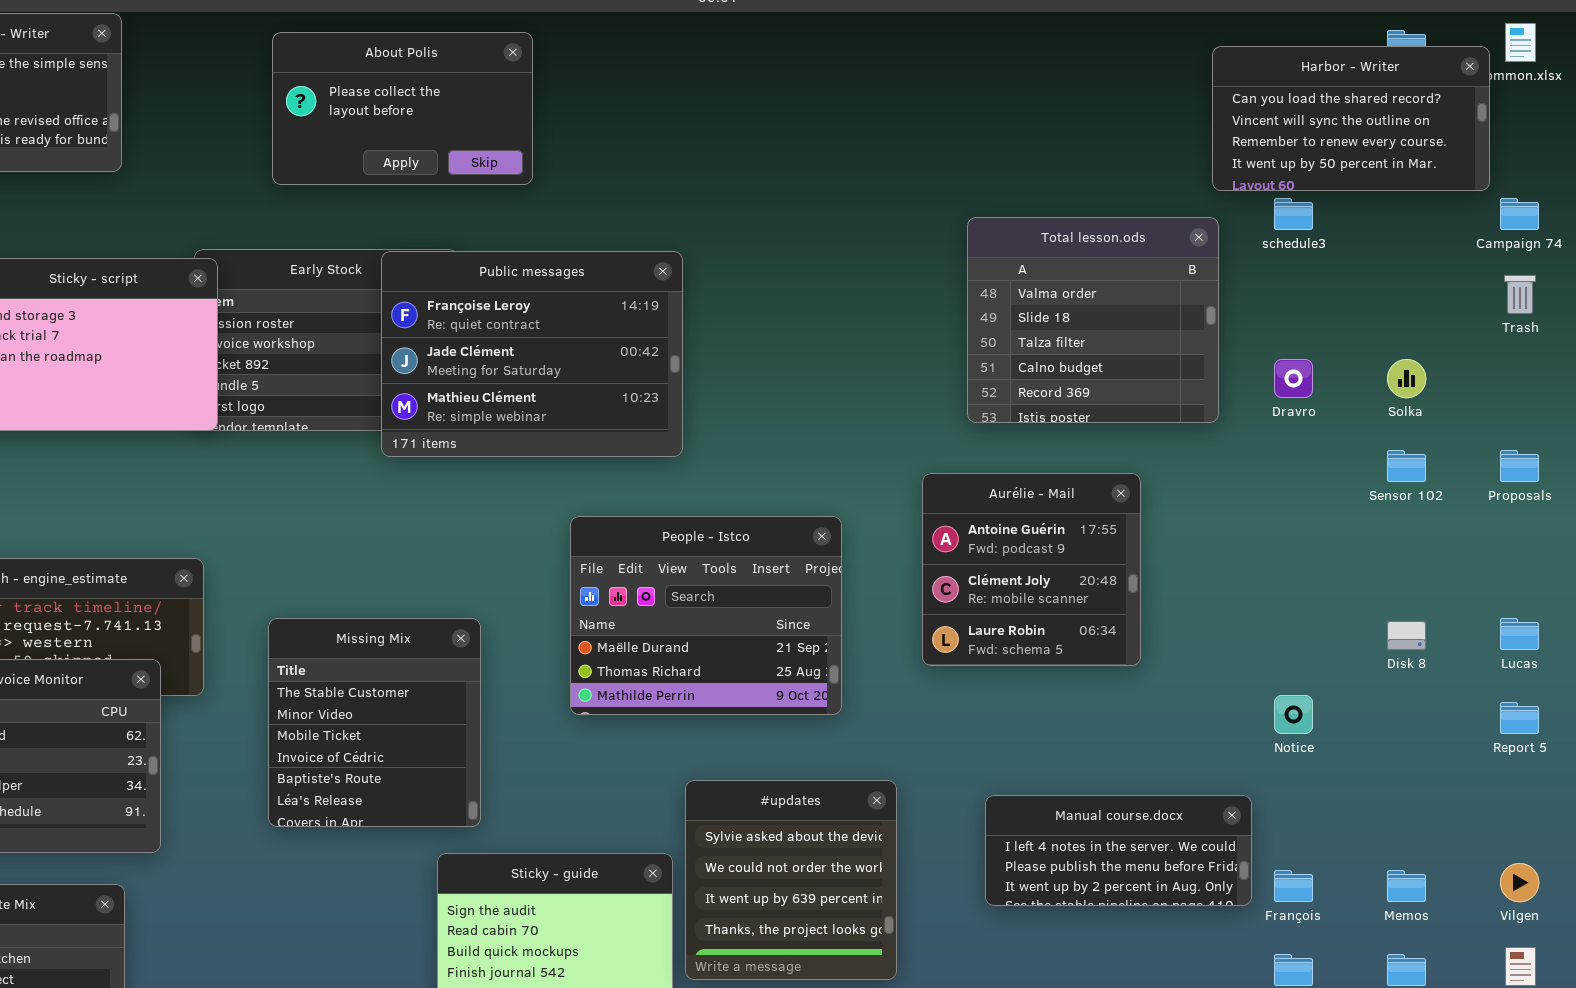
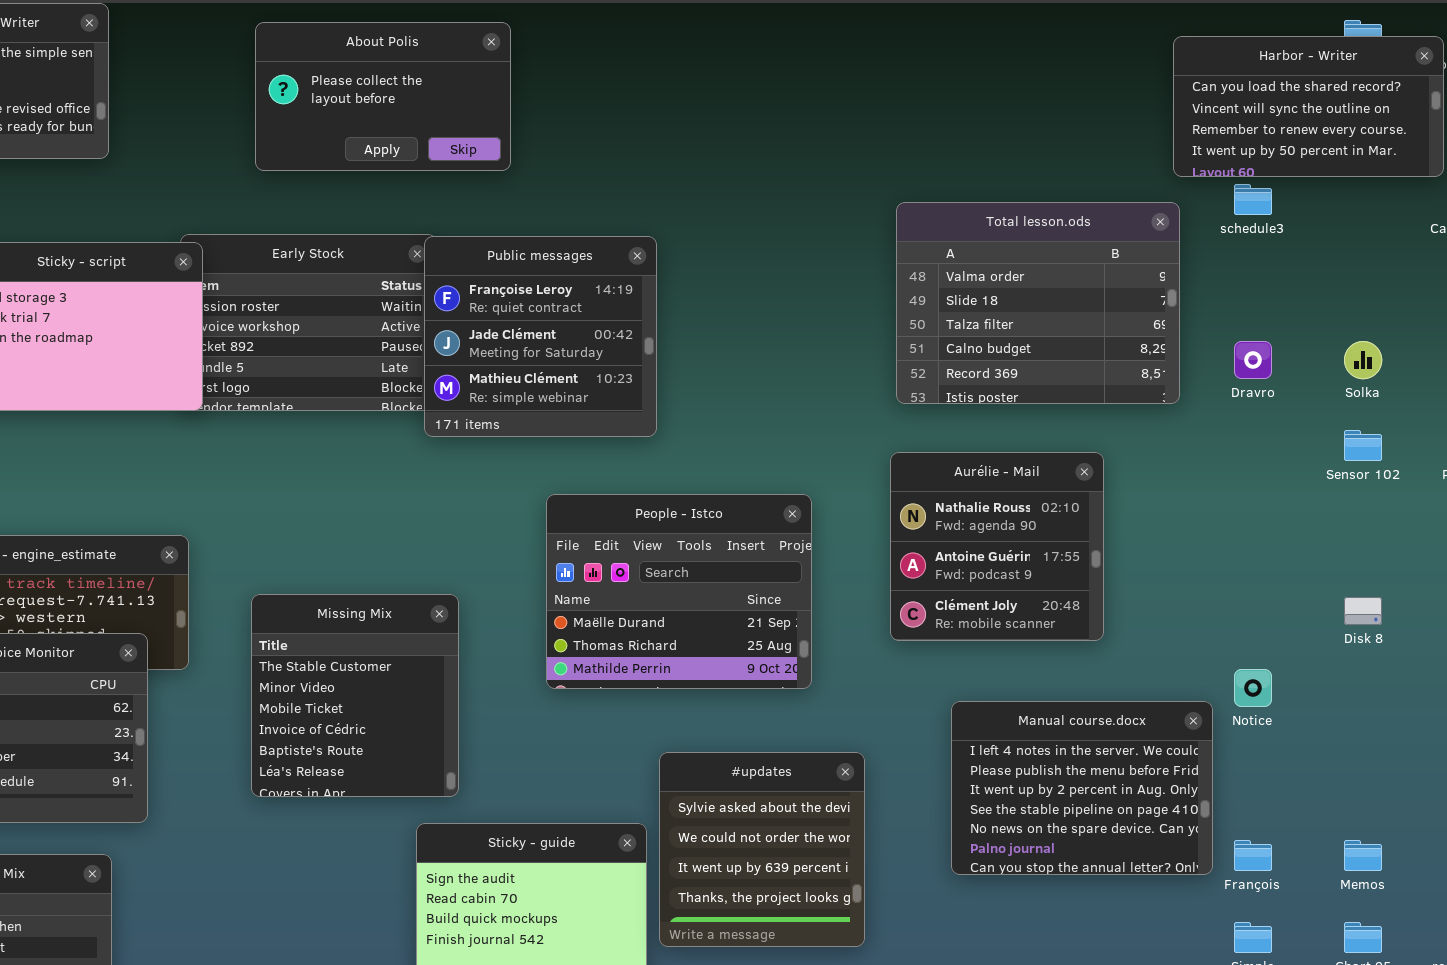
Total lesson.ods: [967,217,1219,423] -> [896,202,1180,404], resized
Public messages: [381,251,683,457] -> [424,236,657,437], resized
Aurélie - Mail: [922,473,1141,666] -> [890,452,1104,641], scrolled up 1 row
Manual course.docx: [985,795,1252,906] -> [951,701,1213,875], resized

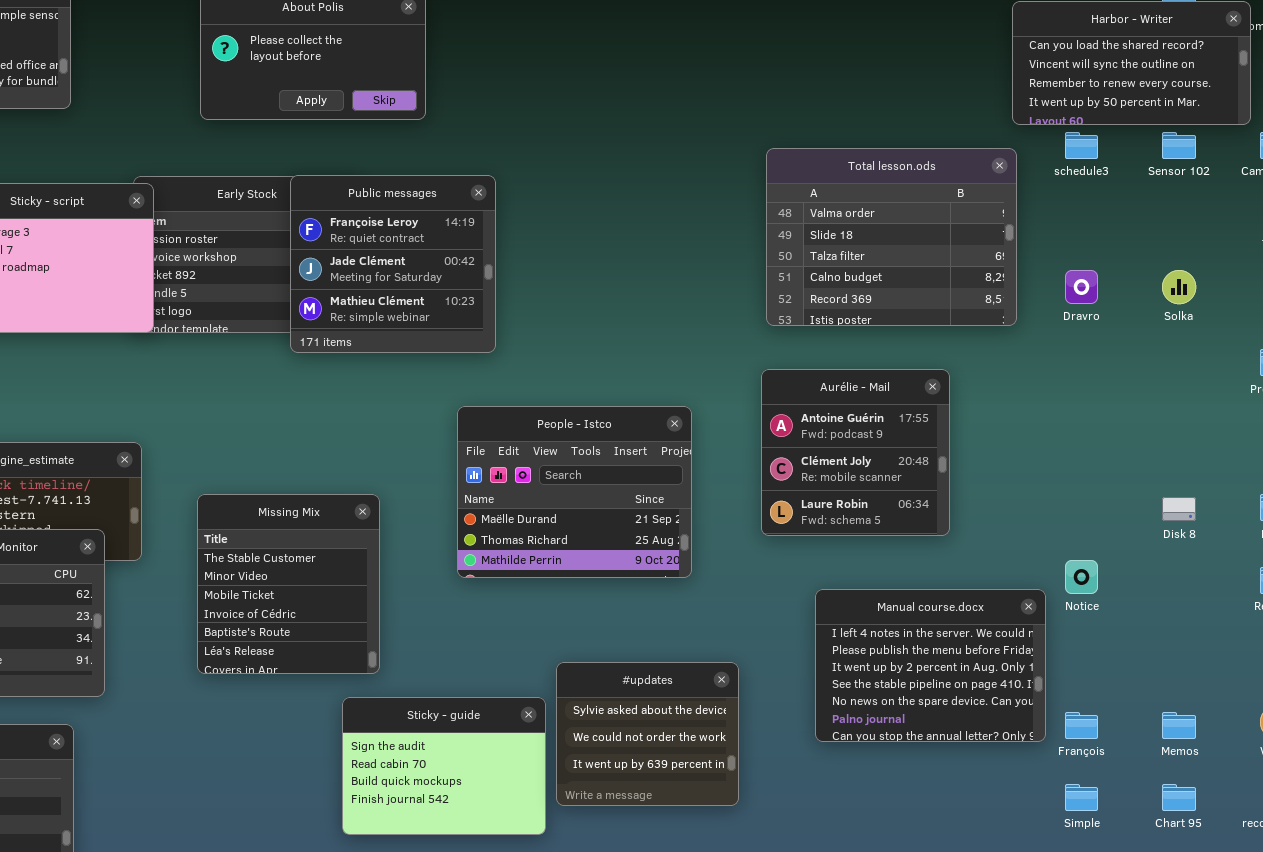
Public messages: [424,236,657,437] -> [290,175,496,353], moved
Sensor 102: [1344,430,1382,461] -> [1162,132,1196,159], moved
Aurélie - Mail: [890,452,1104,641] -> [761,369,950,536], scrolled down 1 row
#updates: [659,752,865,947] -> [556,662,739,806], resized

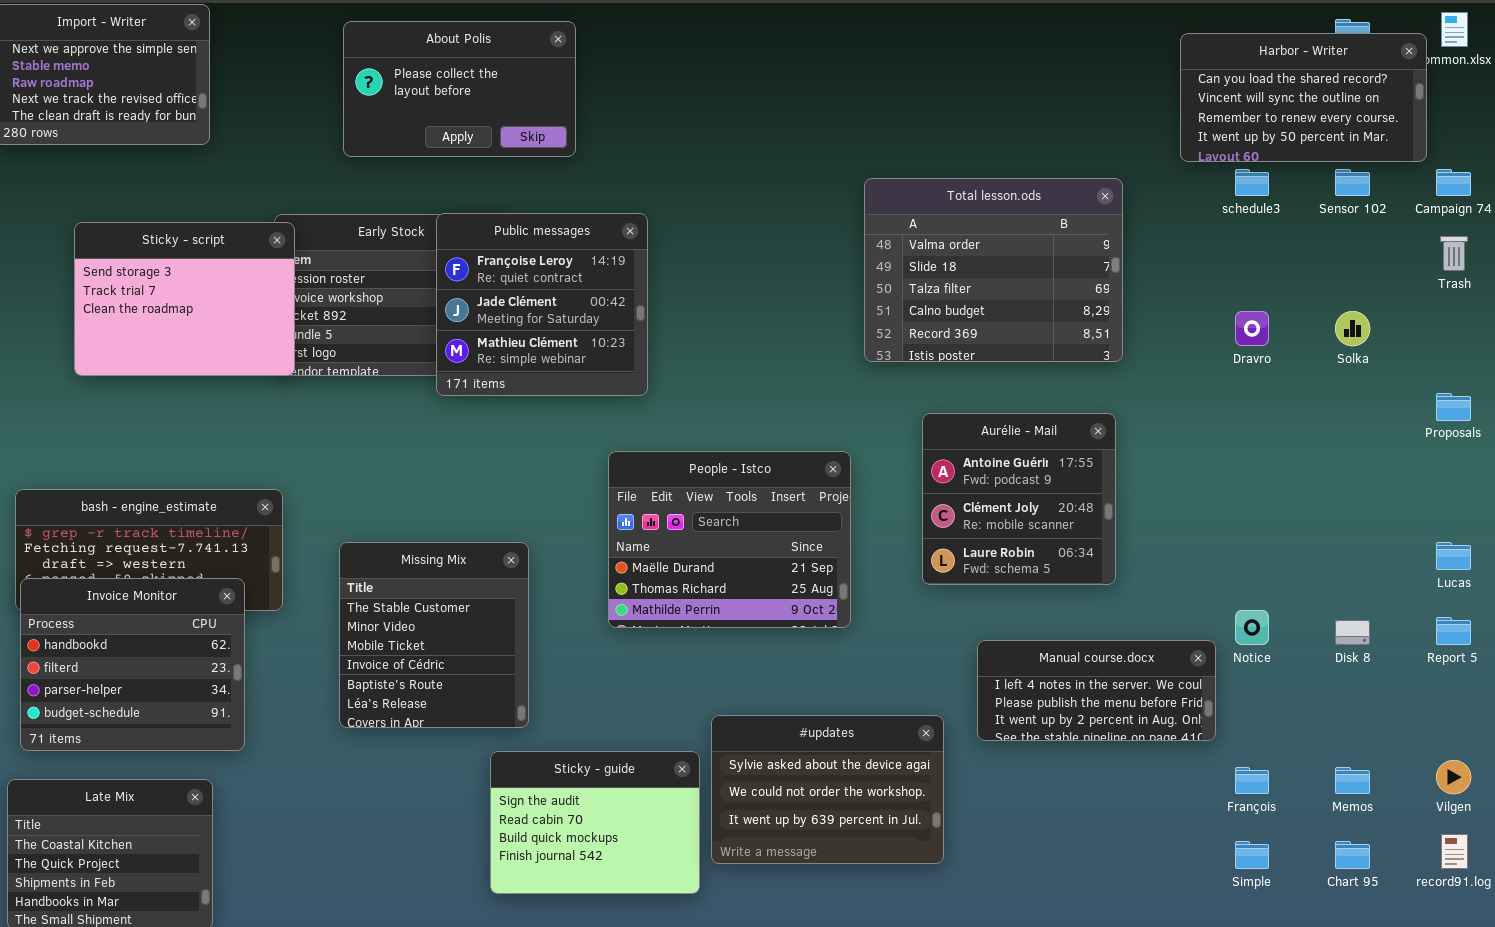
Total lesson.ods: [766,148,1017,326] -> [864,178,1123,362], moved
Disk 8: [1162,497,1196,521] -> [1335,620,1370,645], moved
Manual course.docx: [815,589,1046,742] -> [977,640,1216,741], resized
#updates: [556,662,739,806] -> [711,715,944,864], resized

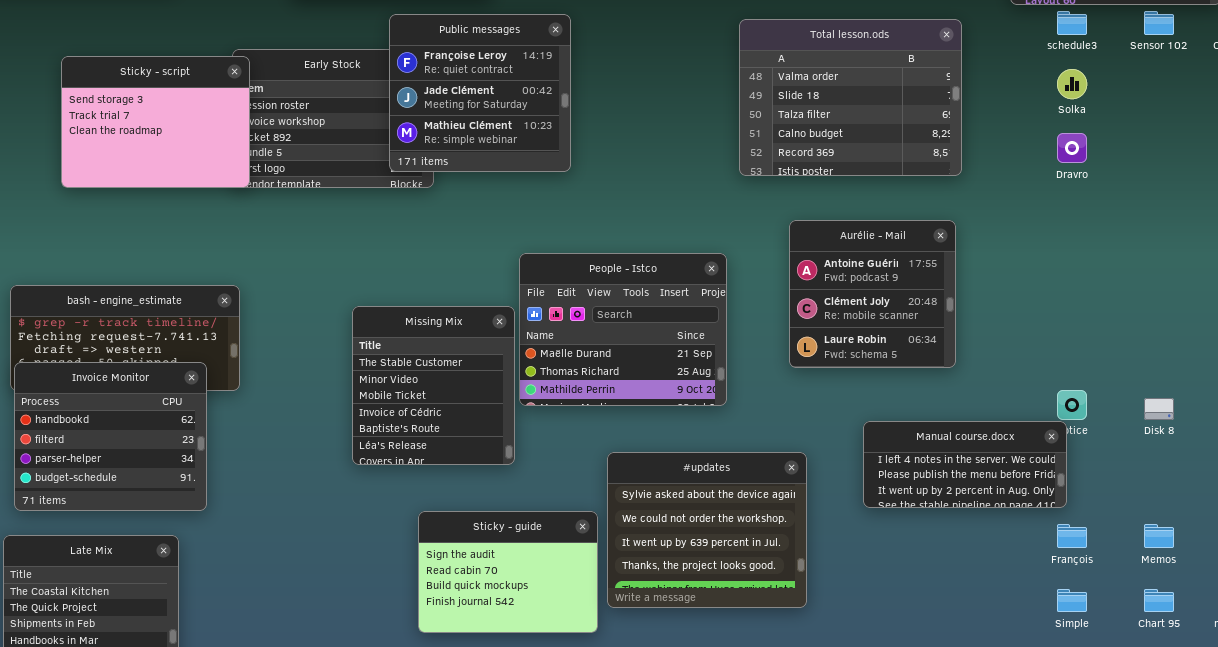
Public messages: [436,213,648,396] -> [389,14,571,172], moved
Solka: [1335,311,1370,346] -> [1057,69,1087,99], moved
Missing Mix: [339,542,529,728] -> [352,306,515,465], moved
Manual course.docx: [977,640,1216,741] -> [863,421,1067,508], moved
#updates: [711,715,944,864] -> [607,452,807,608], resized

